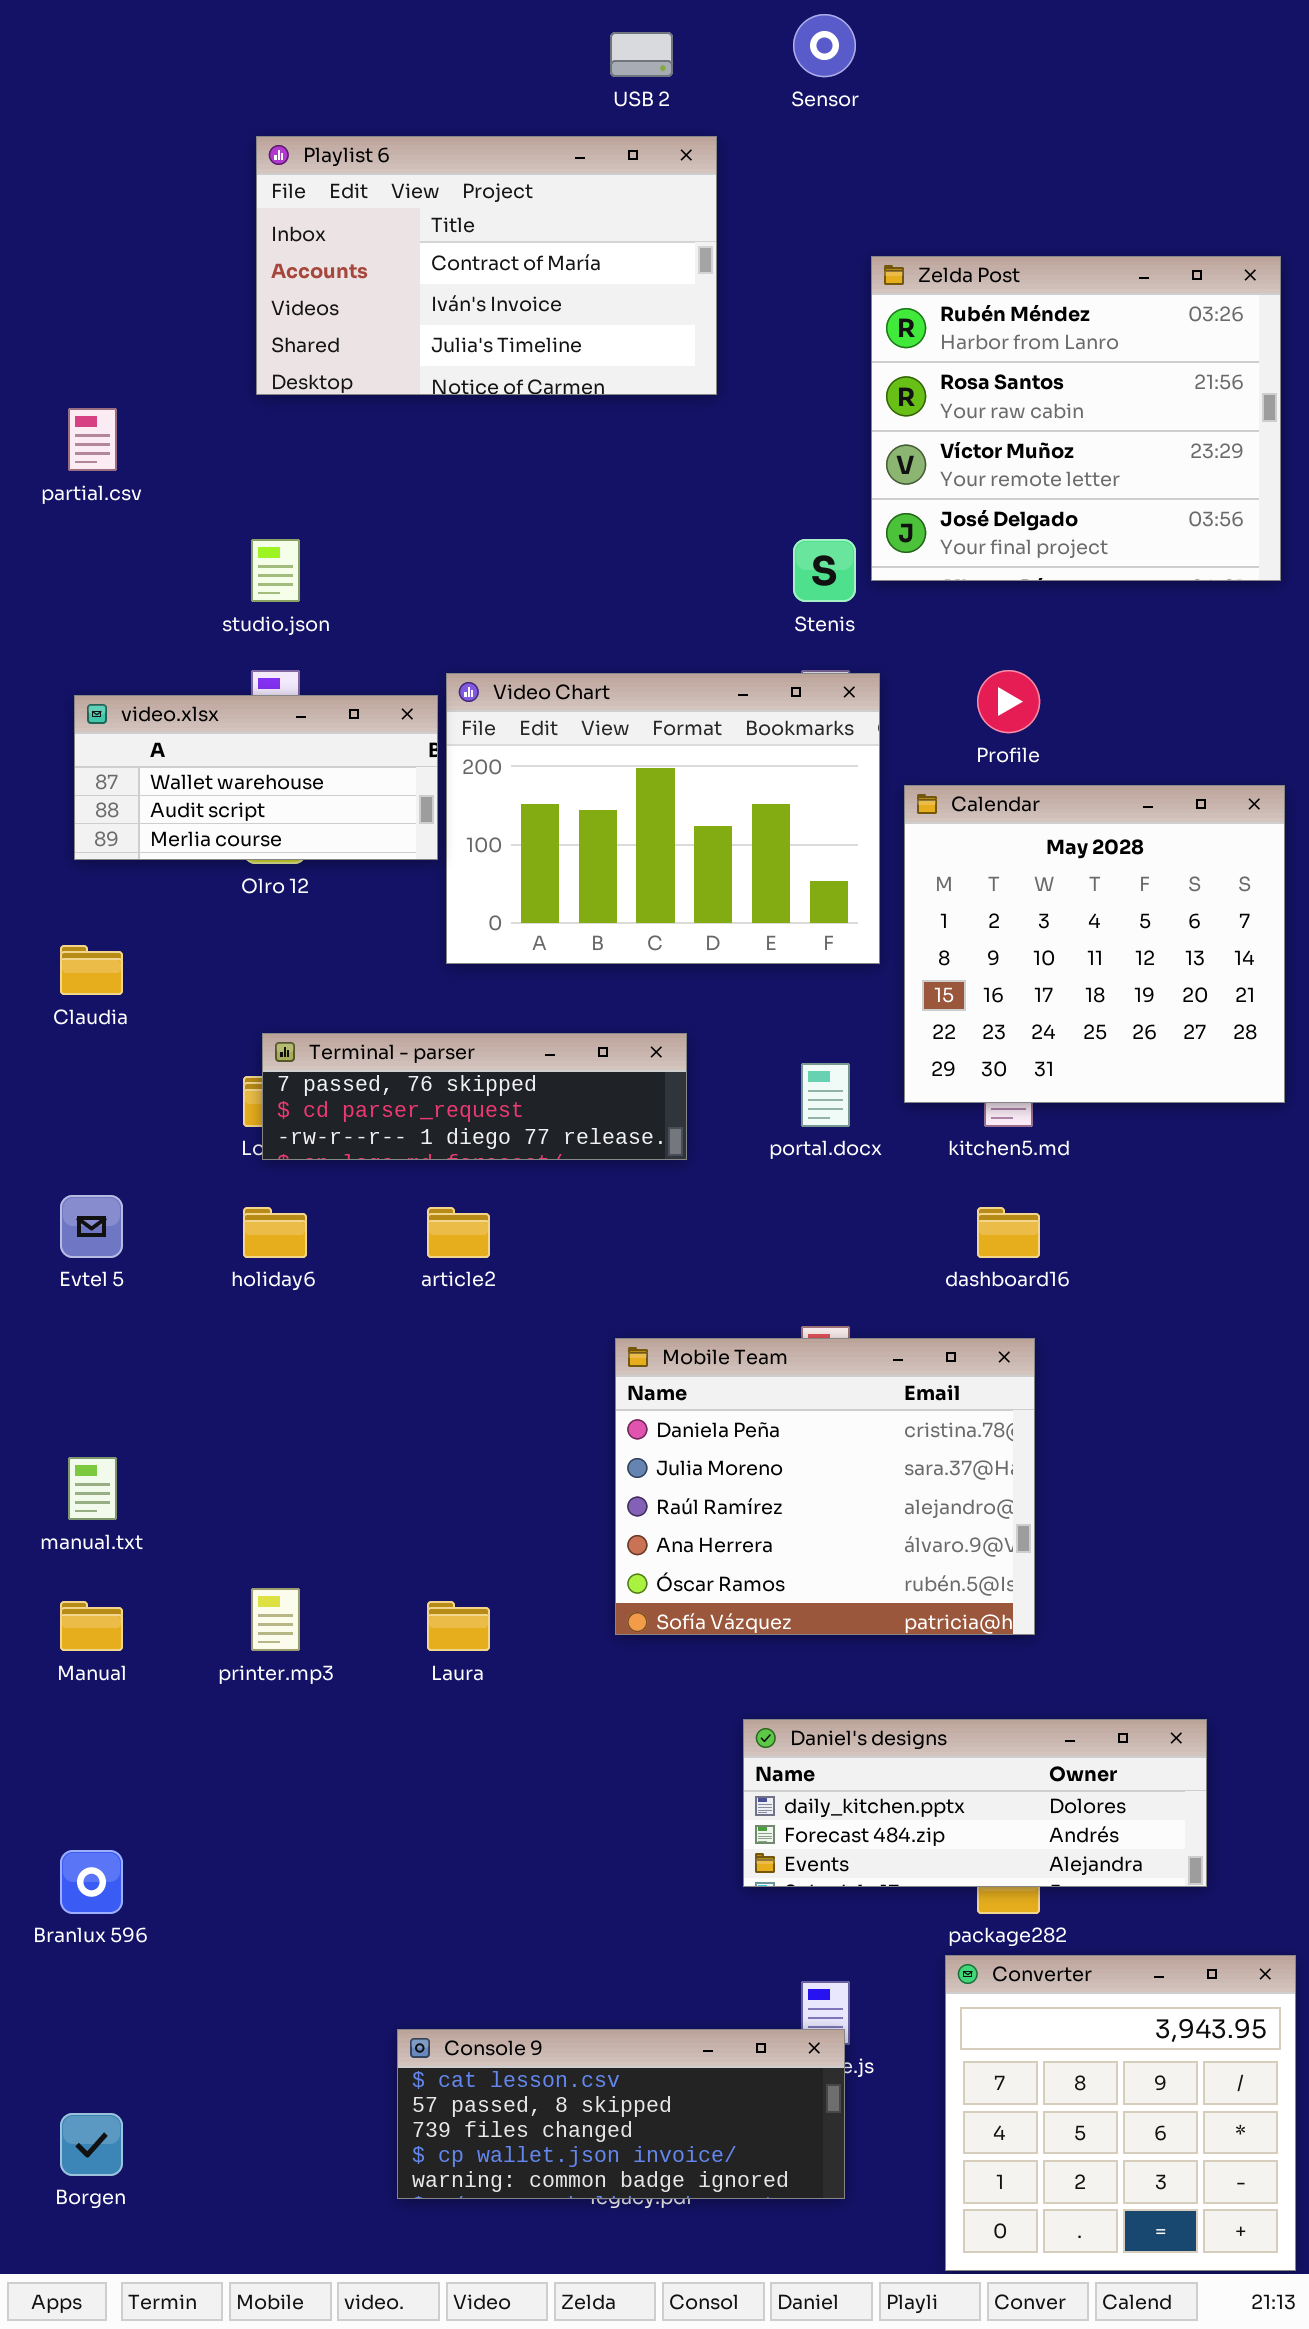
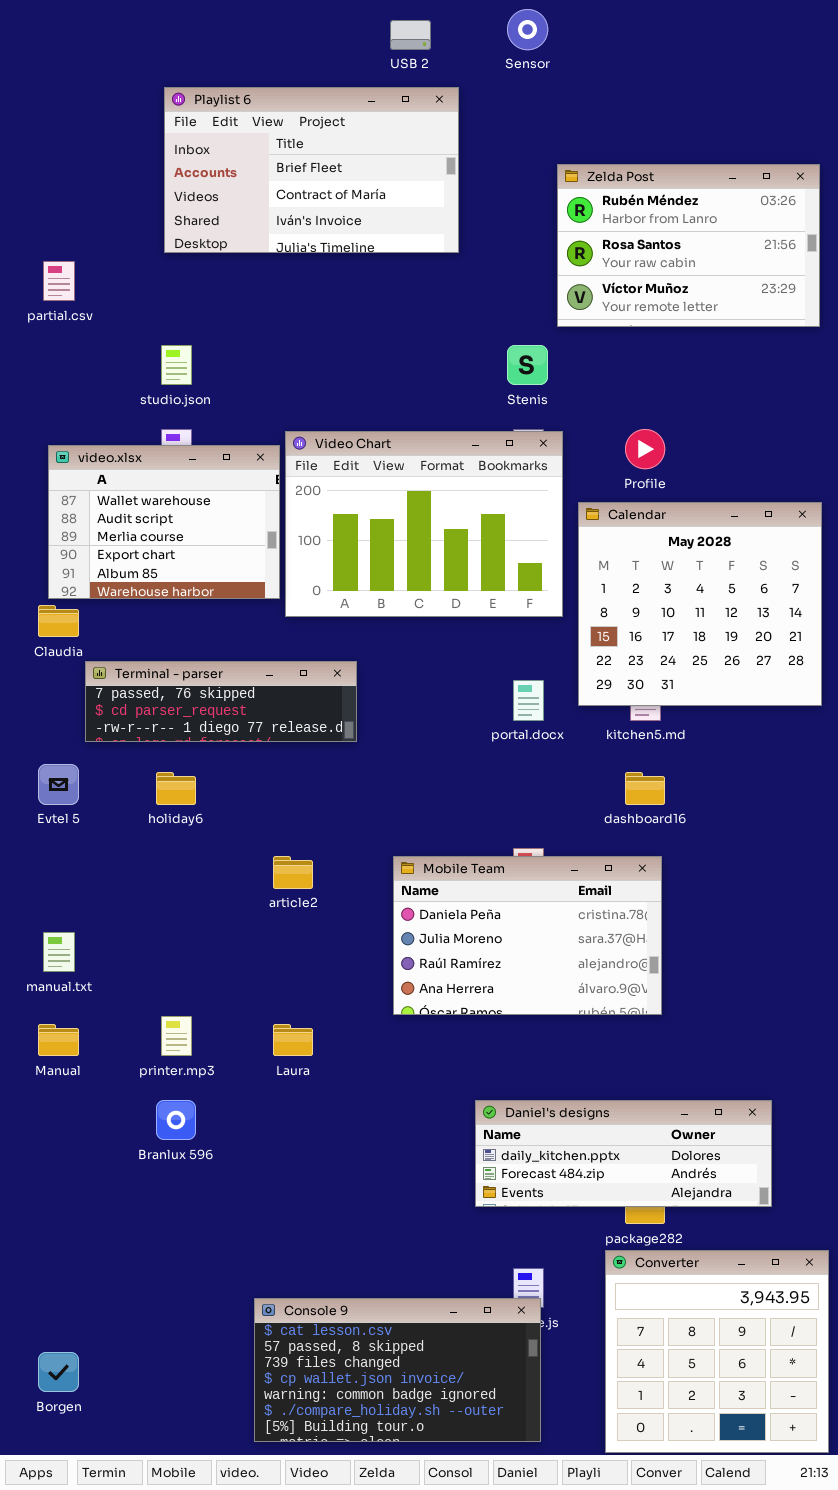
Playlist 6: [256,136,717,395] -> [164,87,459,253], scrolled up 1 row
Zelda Post: [871,256,1281,581] -> [557,164,820,327], resized
video.xlsx: [74,695,438,860] -> [48,445,280,599], resized
Terminal - parser: [262,1033,687,1160] -> [85,661,357,742], moved
article2: [427,1207,490,1258] -> [273,856,313,889], moved
Mobile Team: [615,1338,1035,1635] -> [393,856,662,1015], resized
Branlux 596: [60,1850,123,1914] -> [156,1100,196,1140], moved
Console 9: [397,2029,845,2199] -> [254,1298,541,1442], resized

